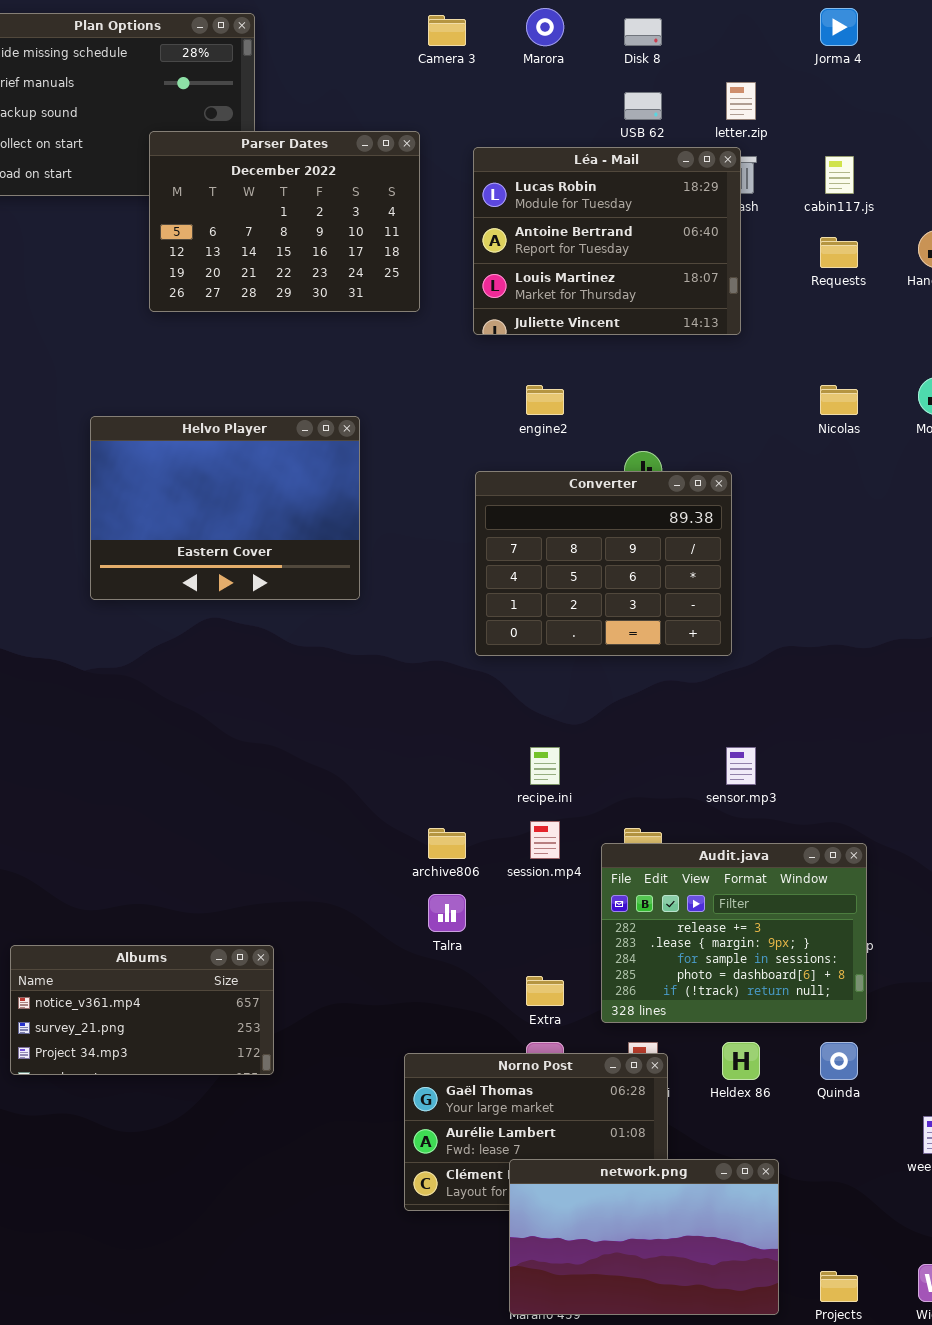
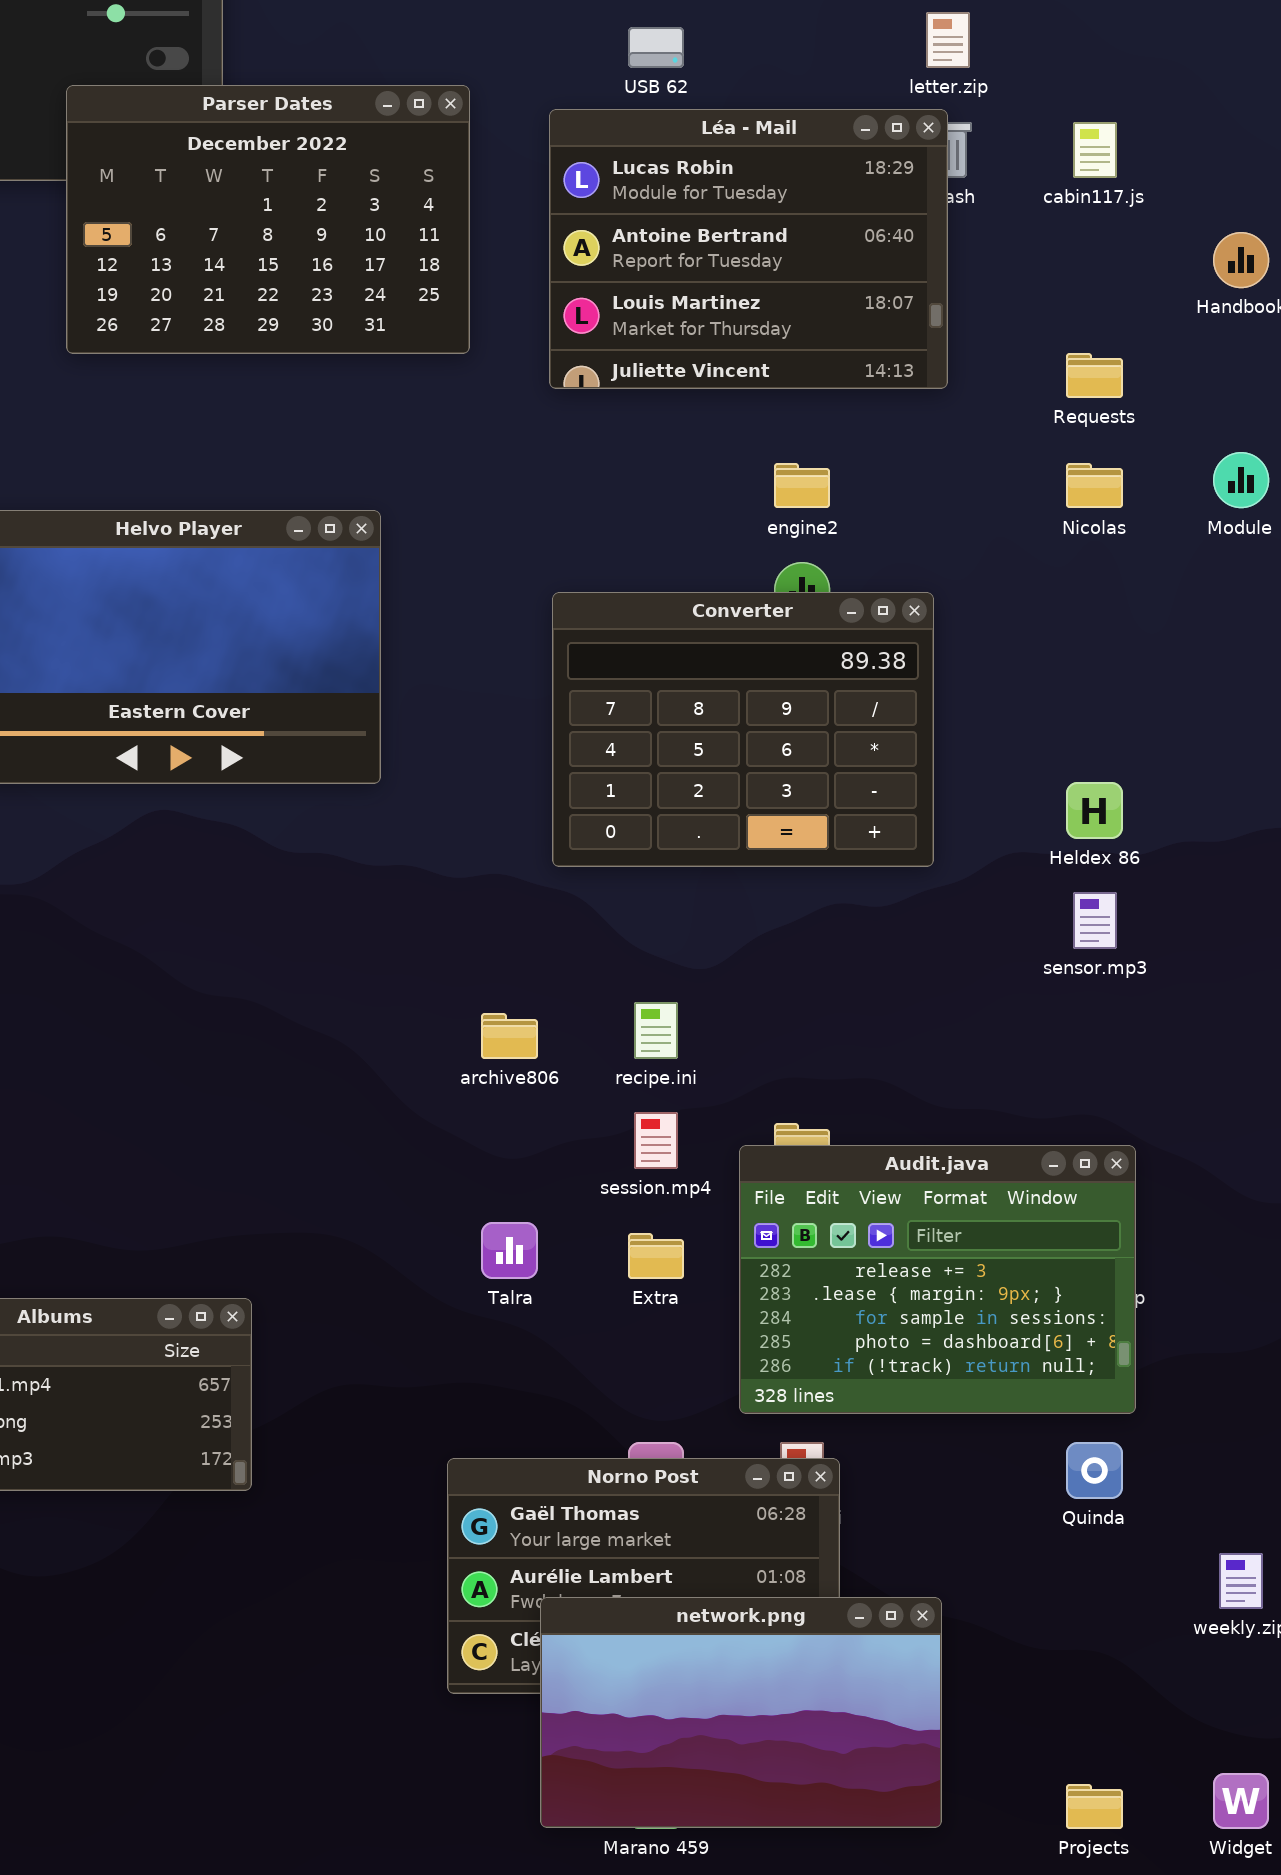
USB 62: [624,92,662,120] -> [628,27,684,68], moved
Requests: [820,237,858,268] -> [1066,353,1123,398], moved
engine2: [526,385,564,415] -> [774,463,830,508], moved
sensor.mp3: [726,747,756,785] -> [1073,892,1117,949], moved
archive806: [428,828,466,859] -> [481,1013,538,1059], moved
Extra: [526,976,564,1006] -> [628,1233,684,1279], moved
Heldex 86: [722,1042,760,1080] -> [1066,782,1123,839], moved
network.png: [509,1159,779,1315] -> [540,1597,942,1828], moved

